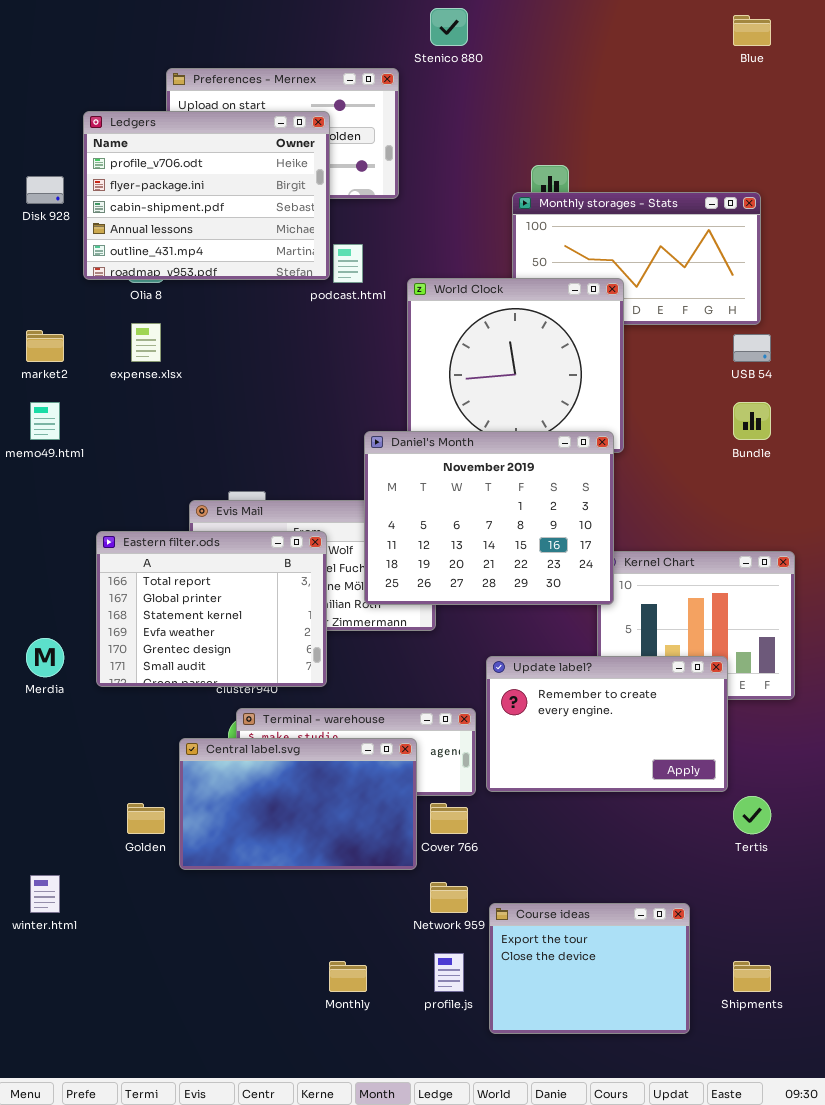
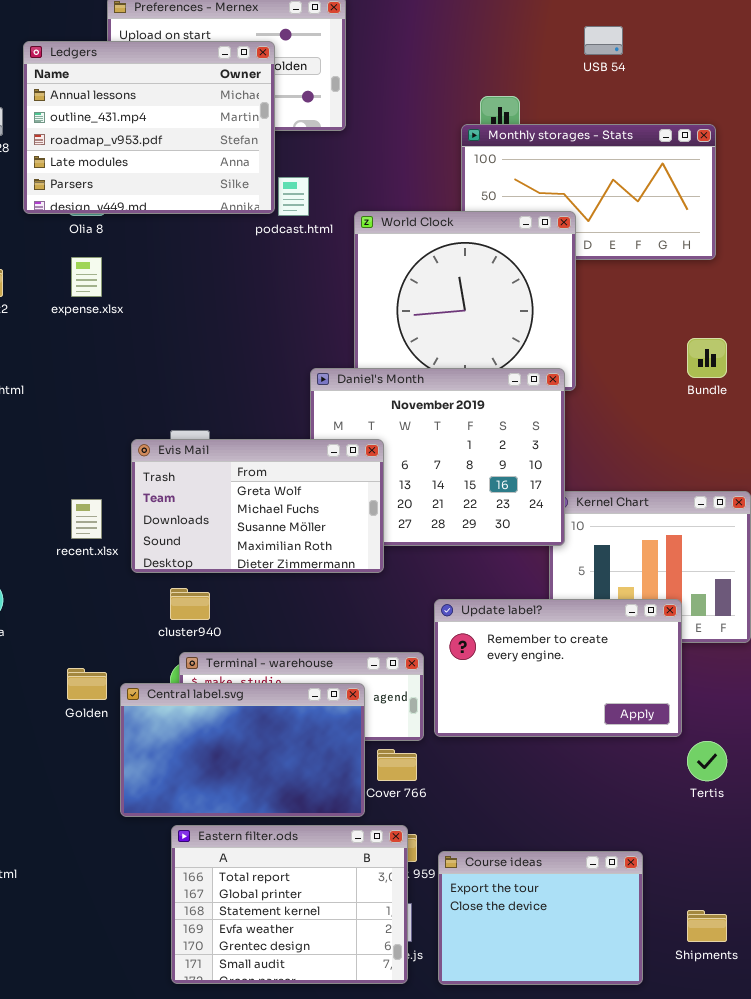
Ledgers: [83,111,330,280] -> [23,41,275,214], scrolled down 3 rows
USB 54: [733,334,771,362] -> [584,26,623,55], moved
Evis Mail: [189,500,436,631] -> [131,439,384,573], raised
Eastern filter.ods: [96,531,327,687] -> [171,825,408,984], moved
Golden: [127,803,165,834] -> [67,668,107,700], moved

